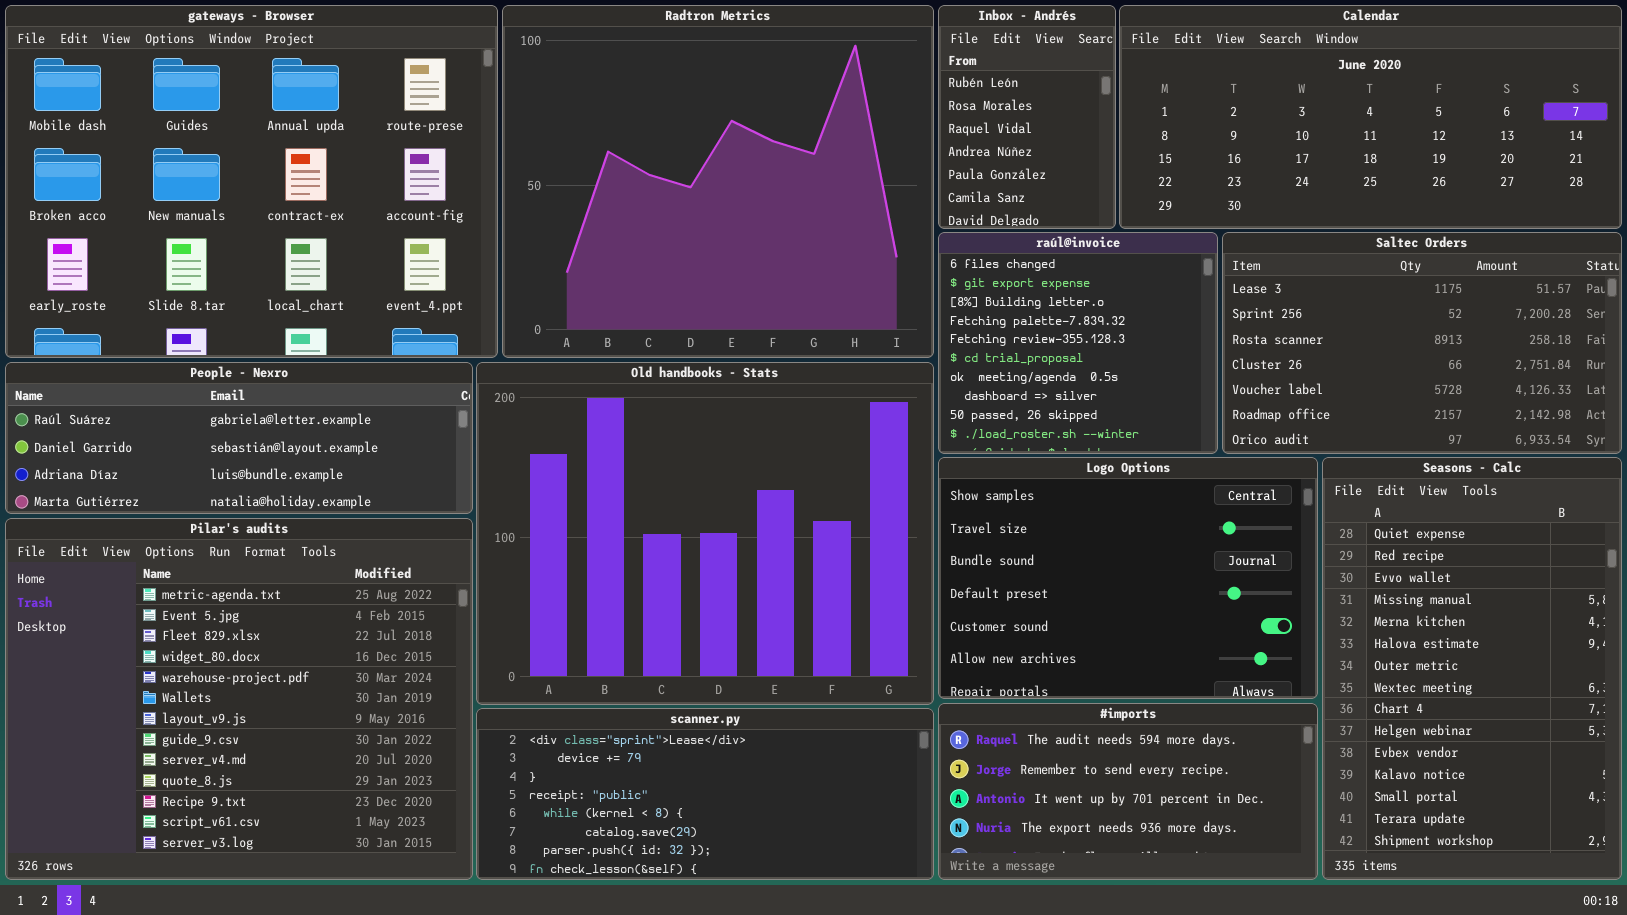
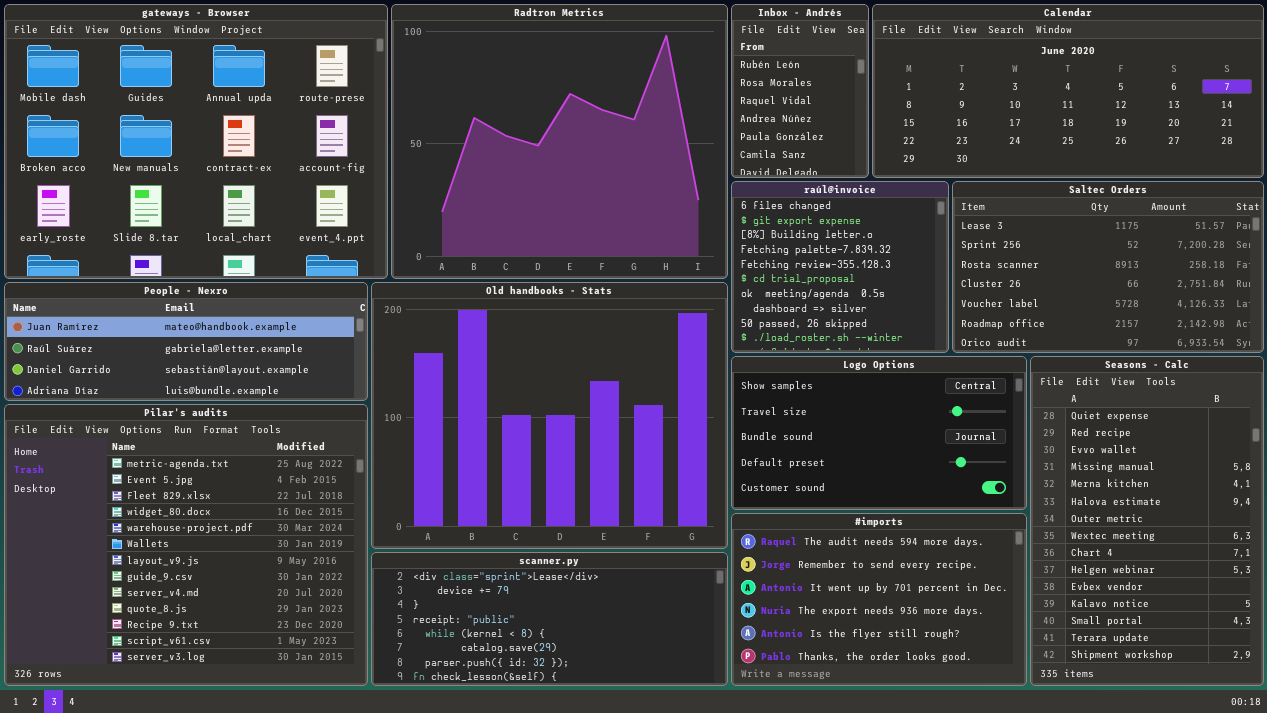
People - Nexro: [5,362,473,514] -> [4,282,368,401], scrolled up 1 row
Logo Options: [938,457,1318,699] -> [731,356,1027,510], resized
#imports: [938,703,1318,880] -> [731,513,1027,686], resized

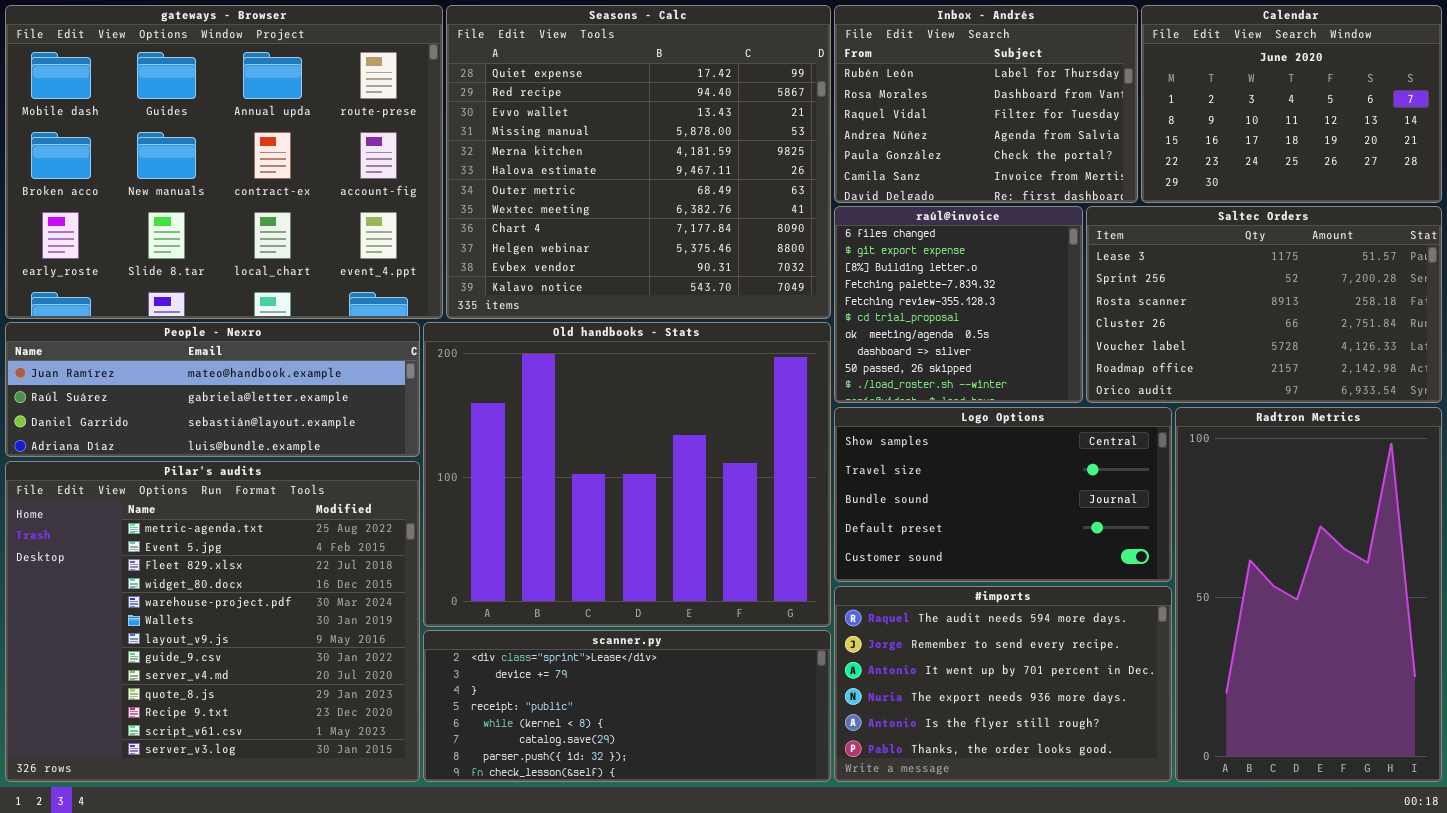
Radtron Metrics: [391,4,728,279] -> [1175,407,1442,782], moved, resized
Inbox - Andrés: [731,4,869,178] -> [834,5,1138,203], resized
Calendar: [872,4,1264,178] -> [1141,5,1442,203], resized
Seasons - Calc: [1030,356,1264,686] -> [446,5,831,319], moved, resized

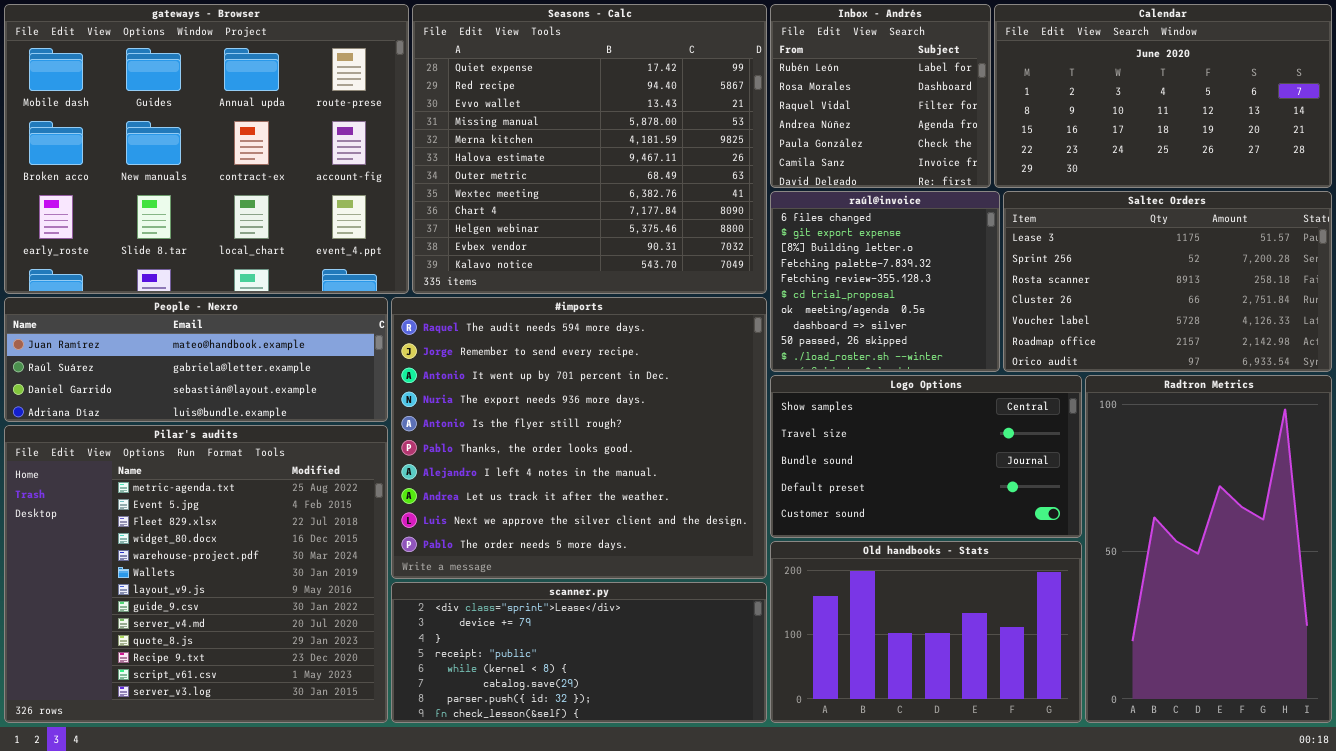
Inbox - Andrés: [834,5,1138,203] -> [770,4,991,188], resized
Calendar: [1141,5,1442,203] -> [994,4,1332,188], resized
Old handbooks - Stats: [423,322,831,627] -> [770,541,1082,723], moved, resized
#imports: [834,586,1172,782] -> [391,297,767,579], moved, resized

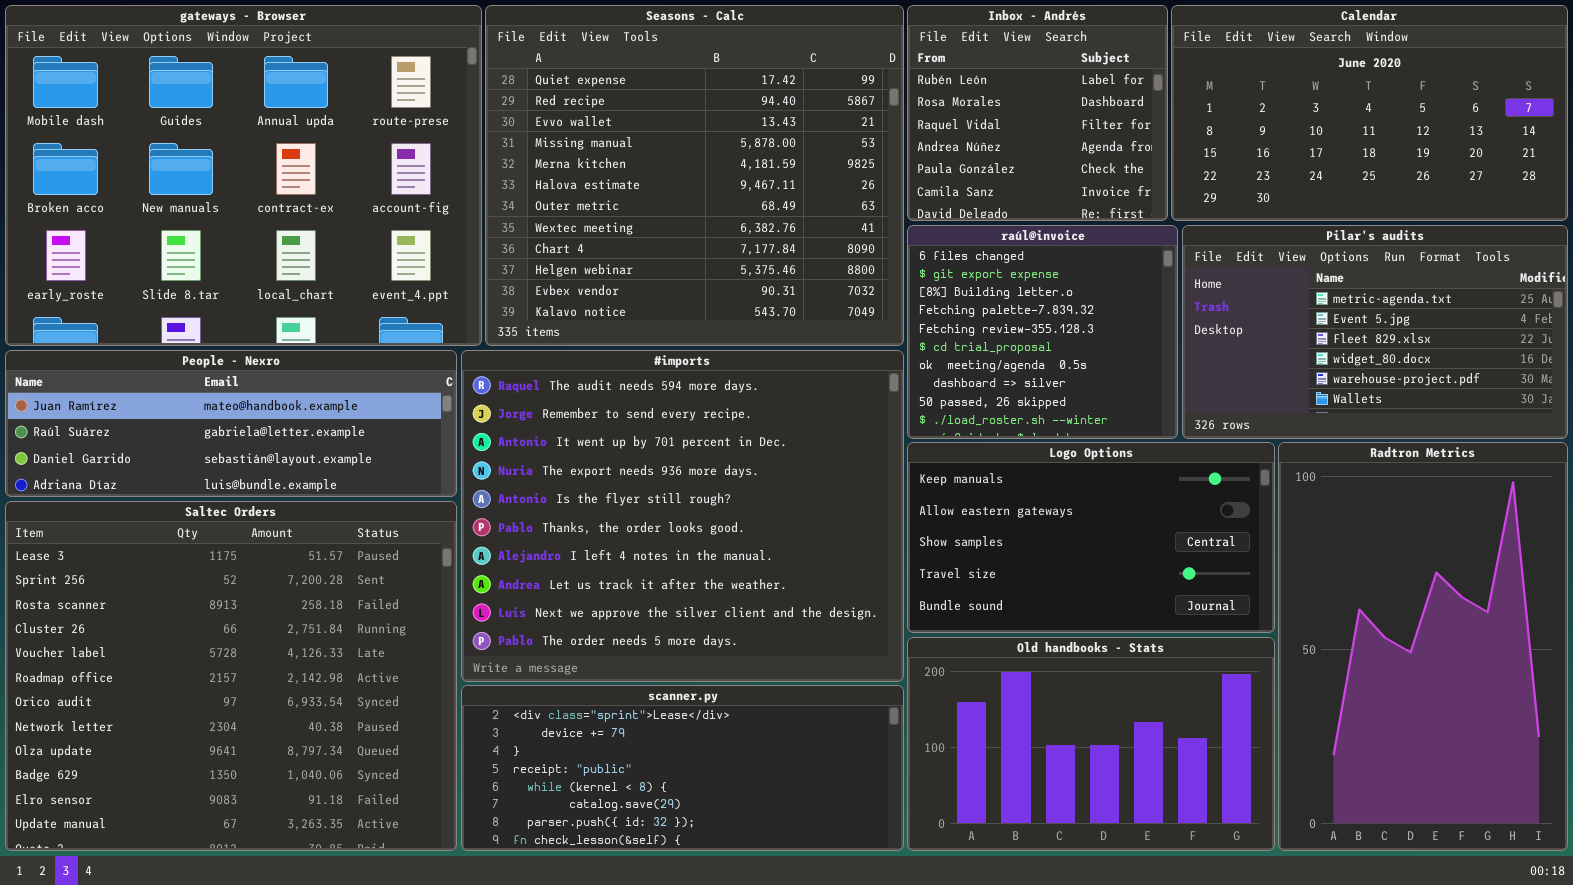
Saltec Orders: [1003,191,1332,372] -> [5,501,457,851], moved, resized
Logo Options: [770,375,1082,538] -> [907,442,1275,633], scrolled up 2 rows
Pilar's audits: [4,425,388,723] -> [1182,225,1568,439], moved, resized

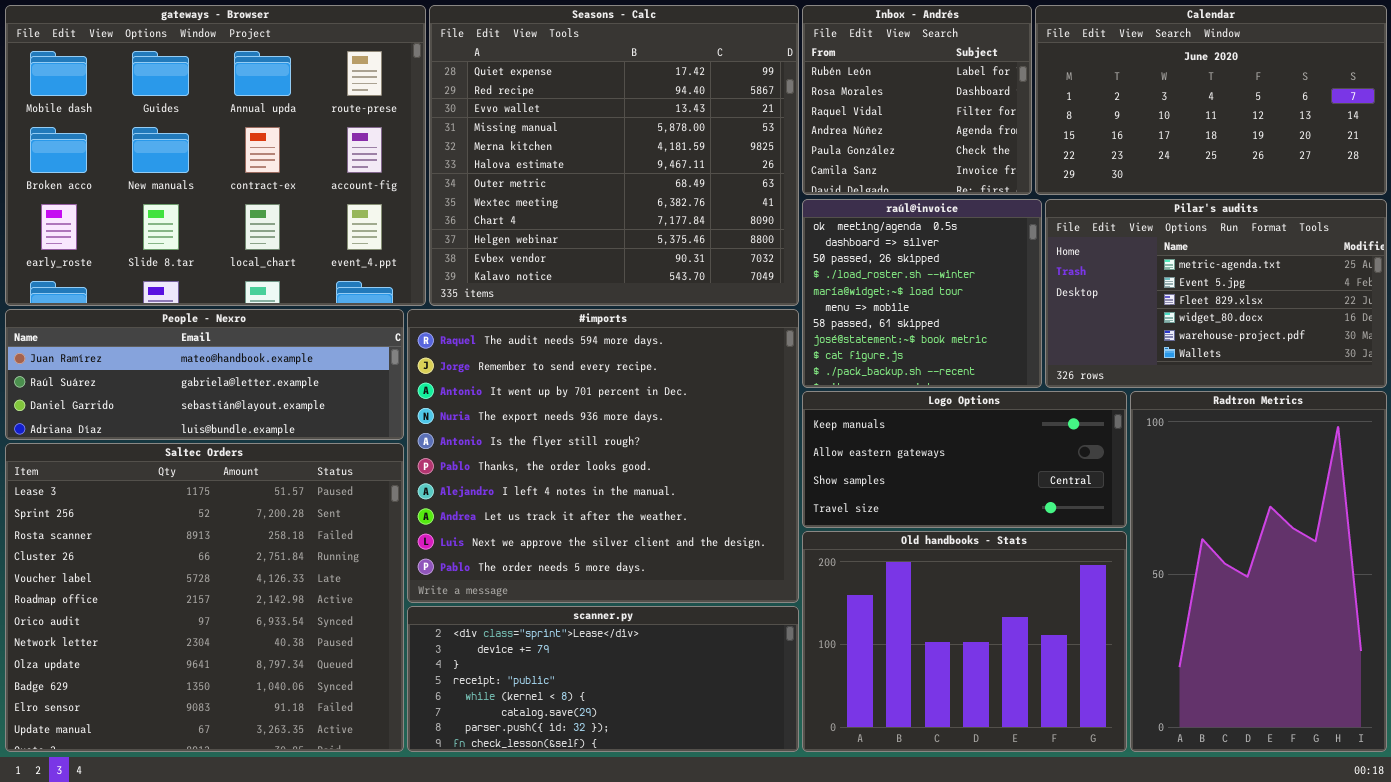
raúl@invoice: [907,225,1178,439] -> [802,199,1042,388], scrolled down 6 rows
Logo Options: [907,442,1275,633] -> [802,391,1127,528], resized
Old handbooks - Stats: [907,637,1275,851] -> [802,531,1127,752], resized

